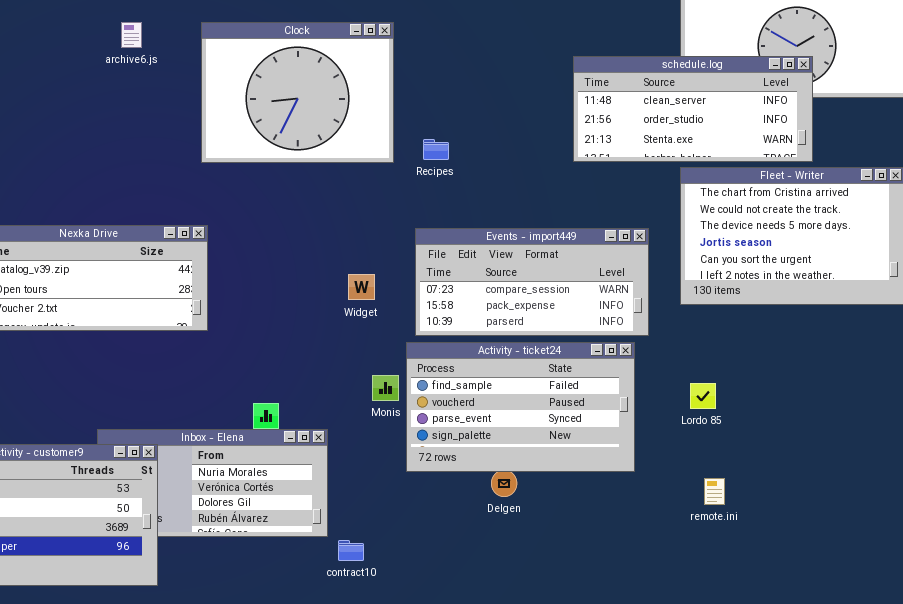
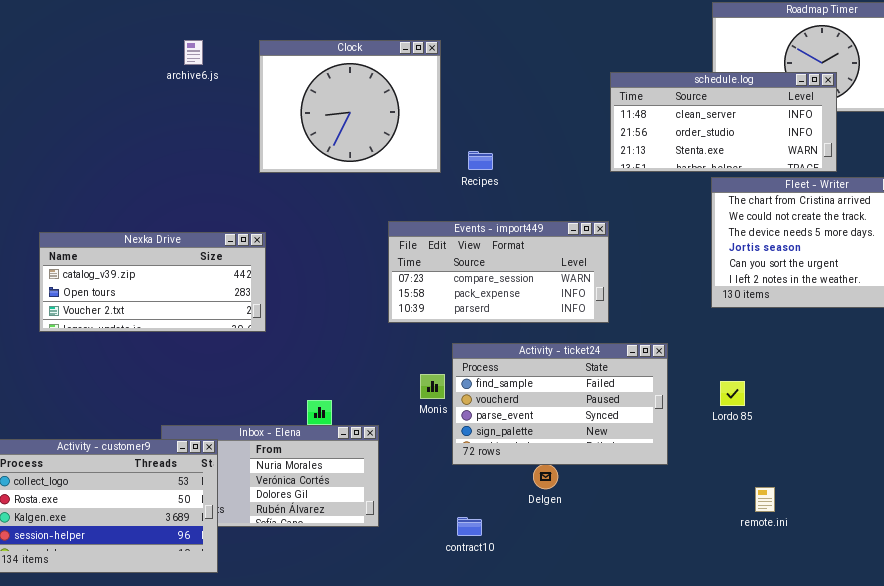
Events - import449: [415,228,649,336] -> [388,221,609,323], moved
remote.ini: [704,478,725,505] -> [755,487,775,512], moved
contract10: [338,540,364,561] -> [457,517,482,536], moved

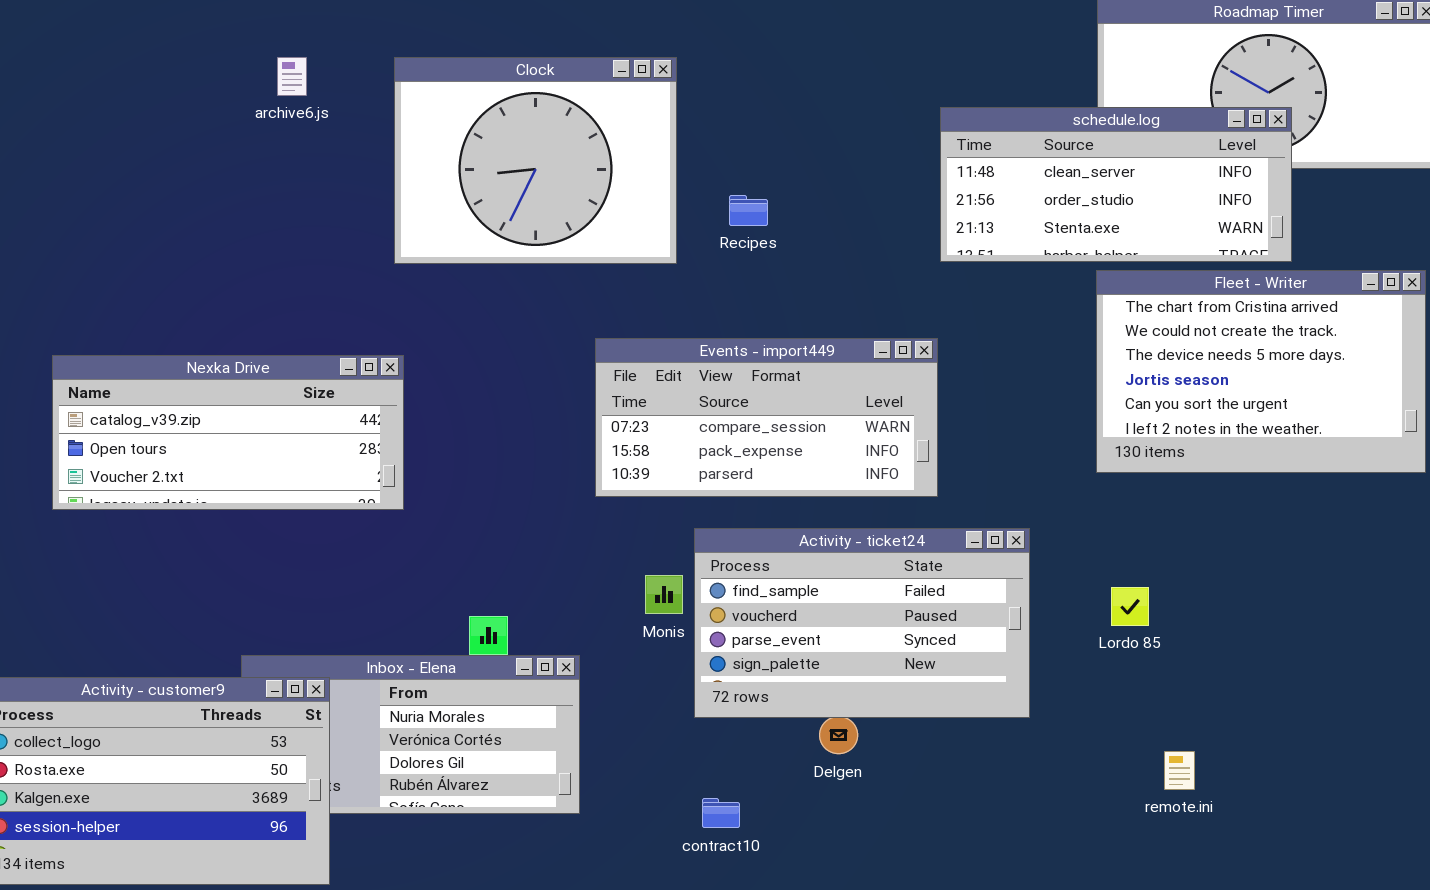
Recipes: [468,151,493,170] -> [729,195,768,226], moved

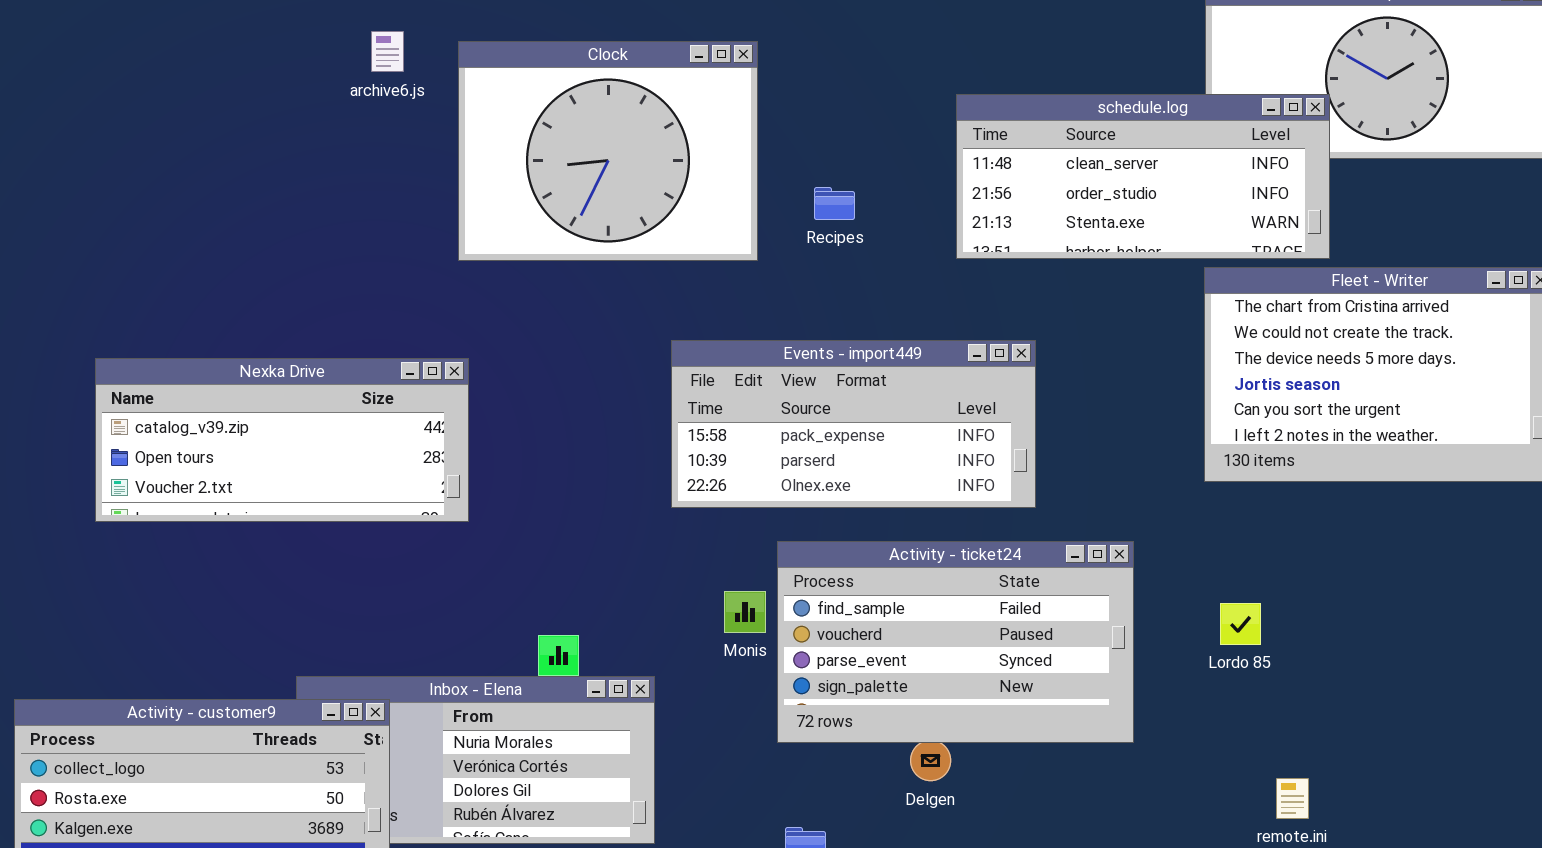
archive6.js: [277,57,307,96] -> [371,31,404,72], moved
schedule.log: [940,107,1292,262] -> [956,94,1330,259], moved
Events - import449: [595,338,938,497] -> [671,340,1036,508], scrolled down 1 row

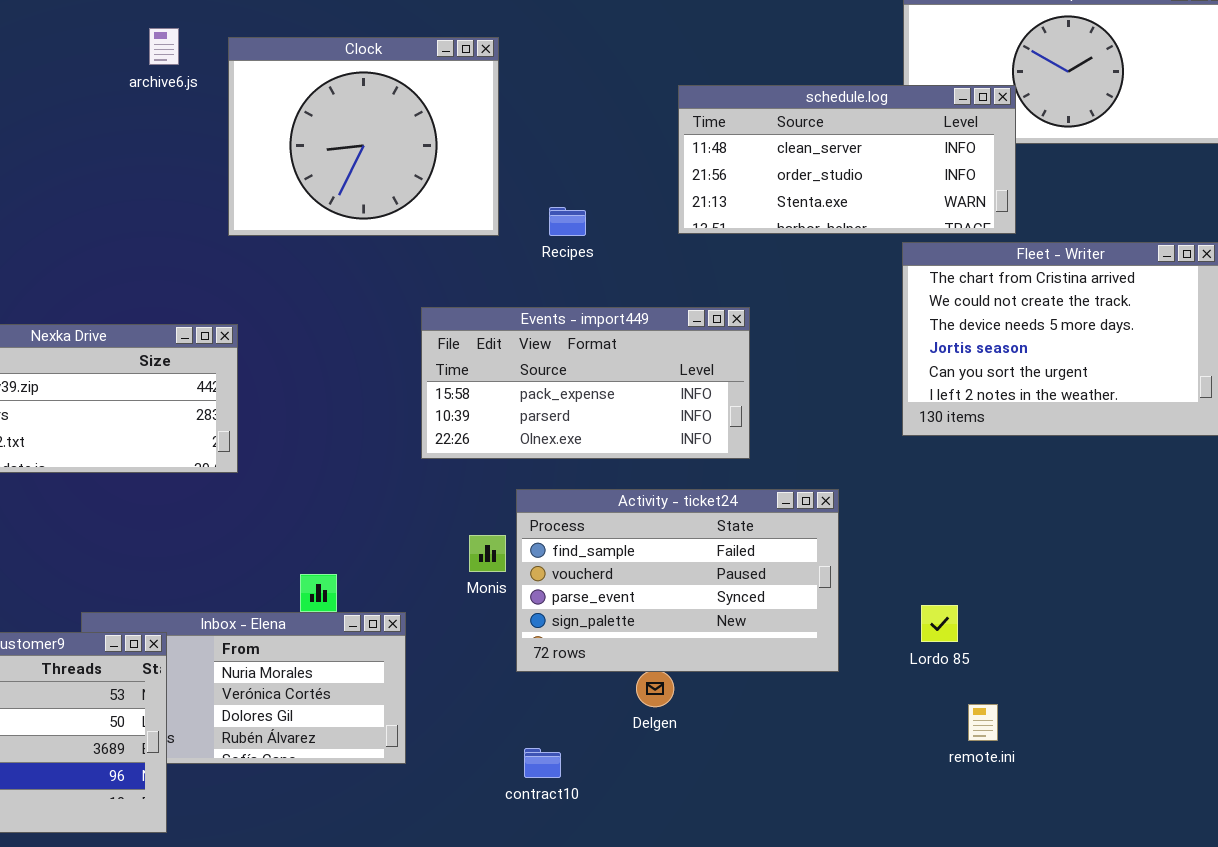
Recipes: [814,187,855,220] -> [549,207,586,236], moved
Lordo 85: [1220,603,1261,645] -> [921,605,958,642], moved

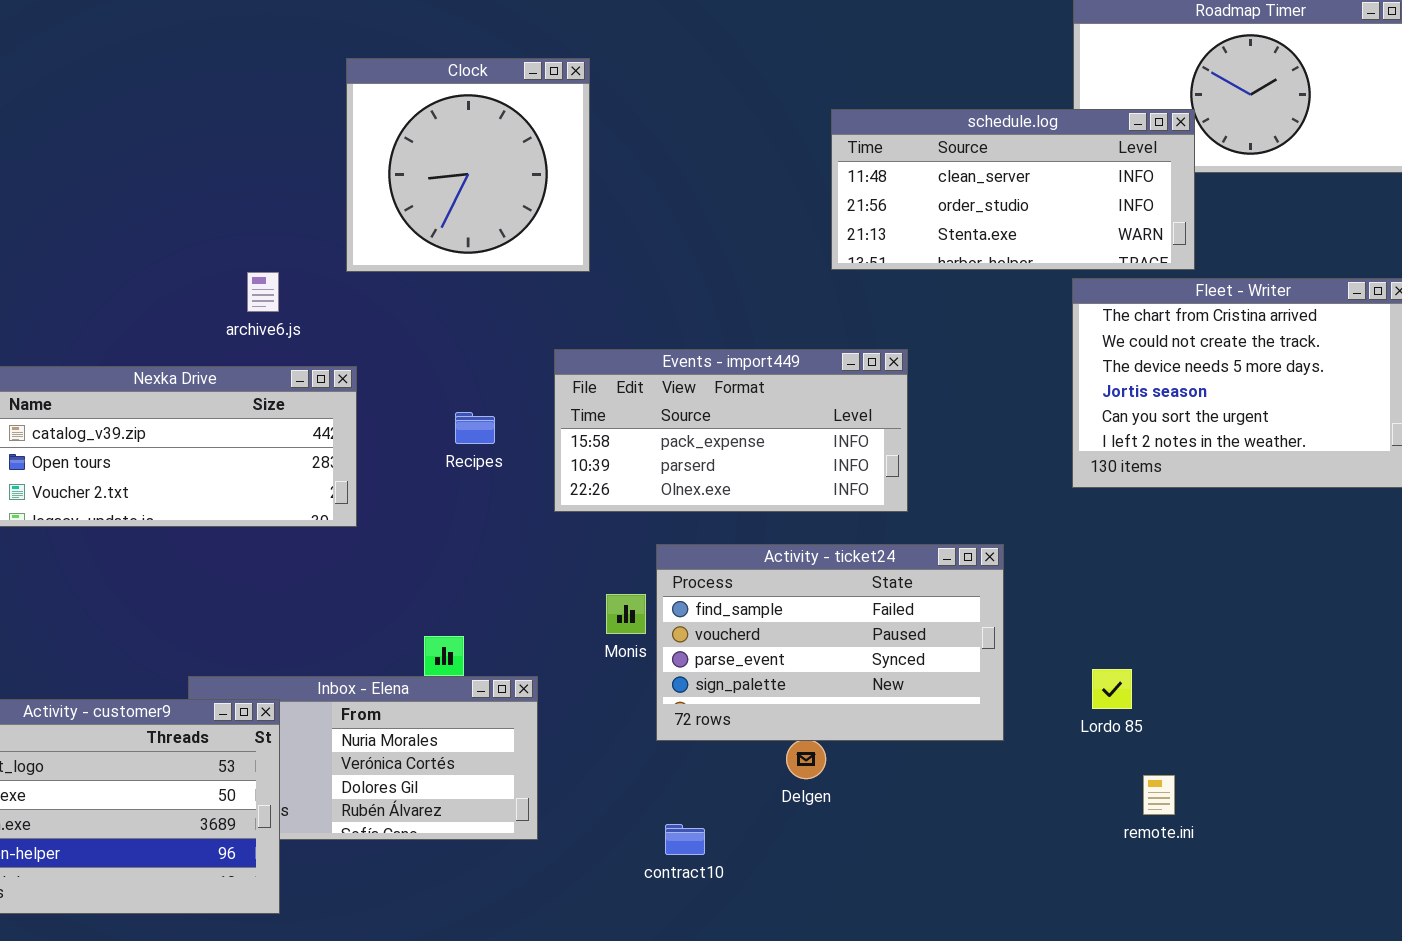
archive6.js: [149,28,179,65] -> [247,272,279,312], moved
Clock: [228,37,499,236] -> [346,58,590,272], resized
Recipes: [549,207,586,236] -> [455,412,495,444], moved

